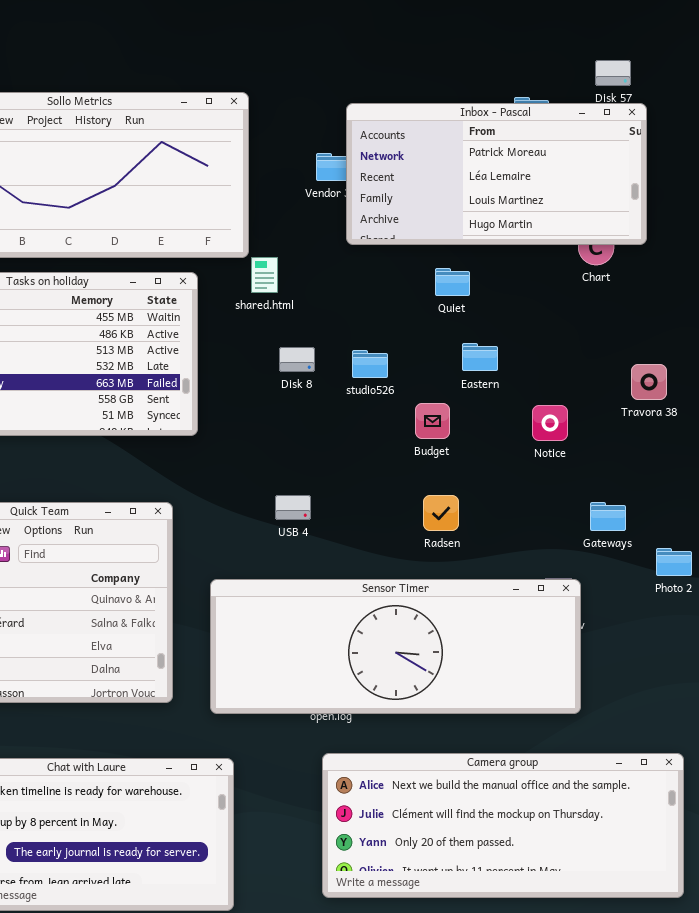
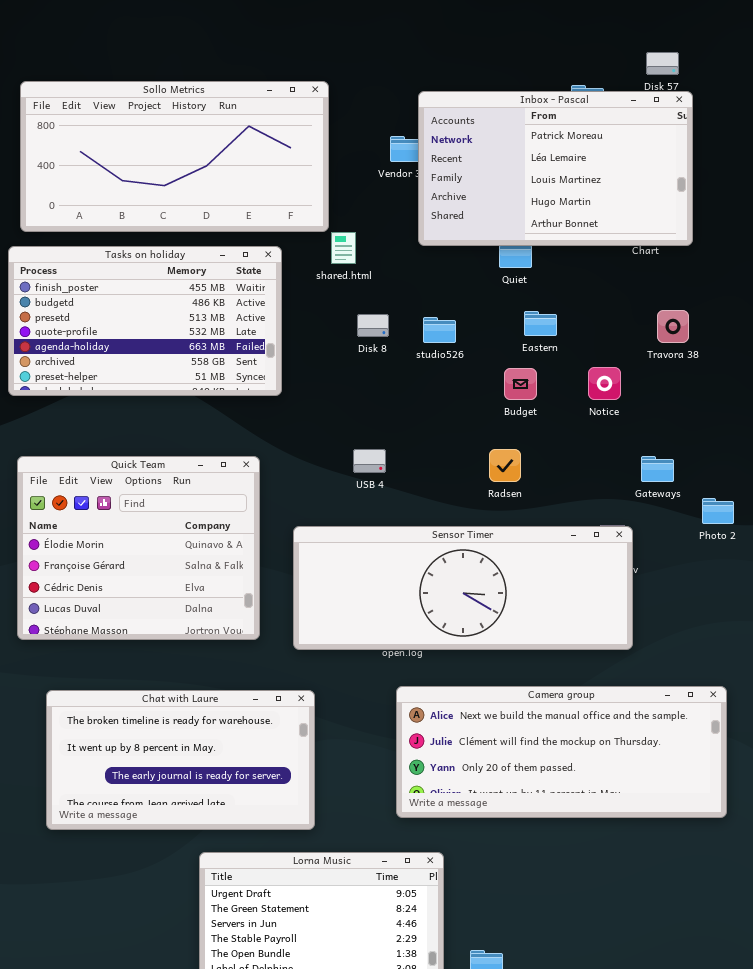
Inbox - Pascal: [346,103,647,245] -> [418,91,693,246], resized
Travora 38: [631,364,667,400] -> [657,310,689,343], moved
Budget: [415,403,450,439] -> [504,368,537,400], moved

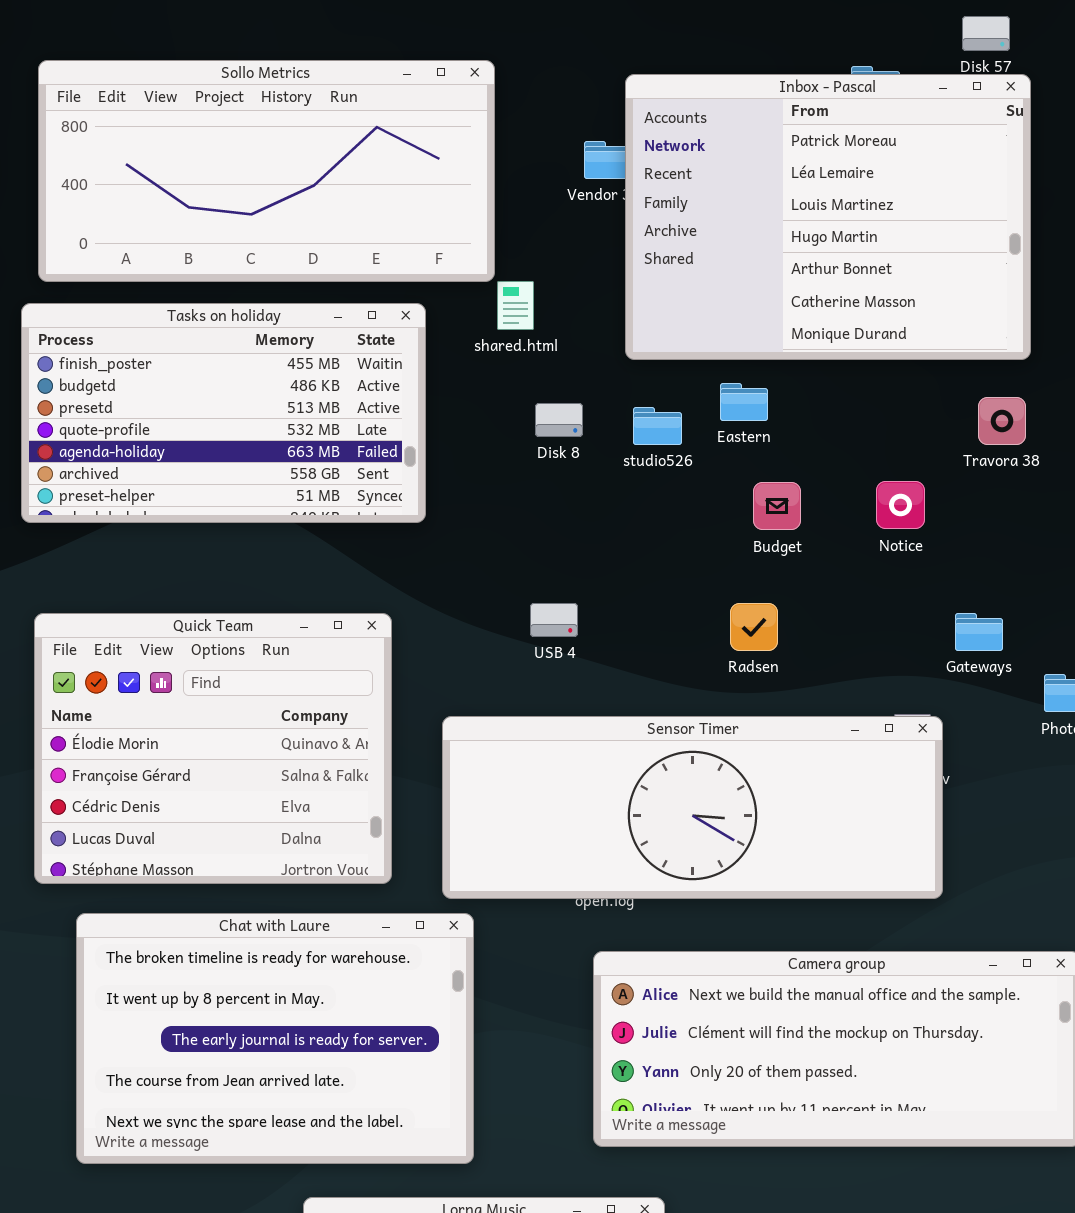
Inbox - Pascal: [418,91,693,246] -> [625,74,1031,360], resized
Eastern: [524,311,557,336] -> [720,383,768,421], moved
Chat with Laure: [46,690,315,830] -> [76,913,474,1164], resized

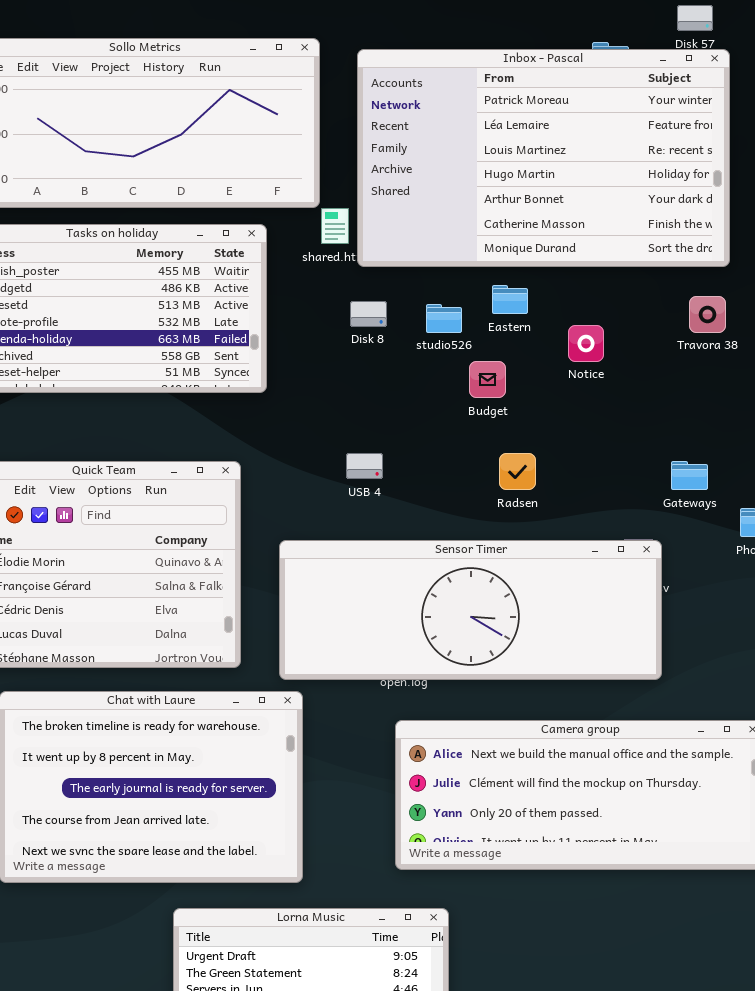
Inbox - Pascal: [625,74,1031,360] -> [357,49,730,267], resized
Notice: [876,481,925,529] -> [568,325,604,362], moved
Budget: [753,482,801,530] -> [469,361,506,398], moved

